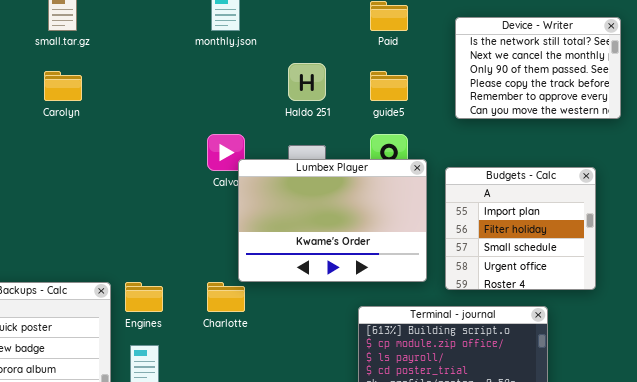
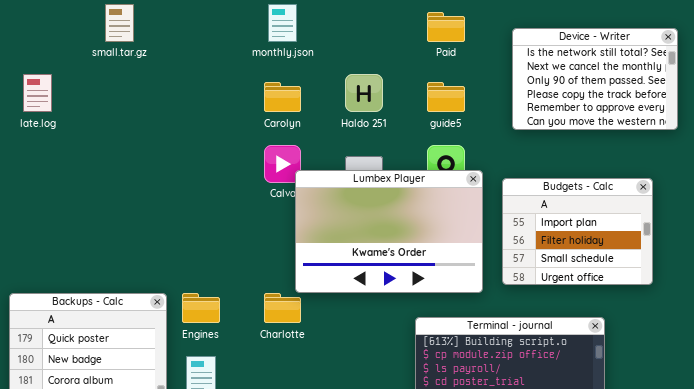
Carolyn: [44,71,82,101] -> [264,82,301,112], moved
Budgets - Calc: [445,167,596,290] -> [502,178,653,285], resized

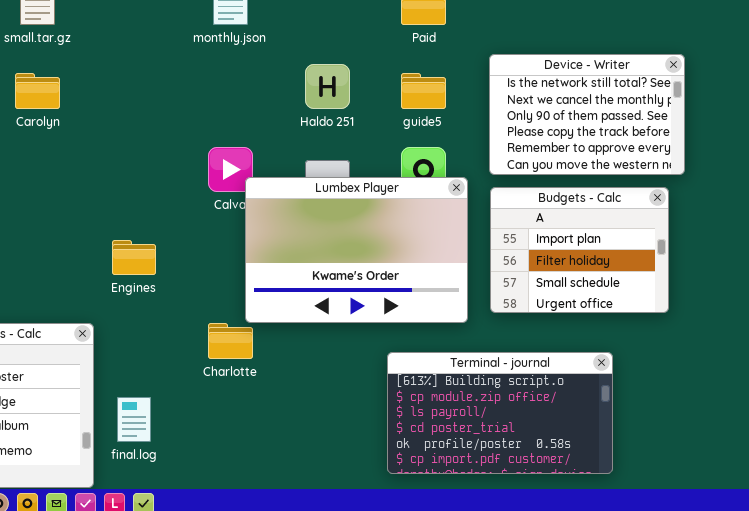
Device - Writer: [512,28,678,130] -> [489,54,685,175], moved
Carolyn: [264,82,301,112] -> [15,73,60,109], moved
Engines: [182,293,220,323] -> [112,240,156,275], moved

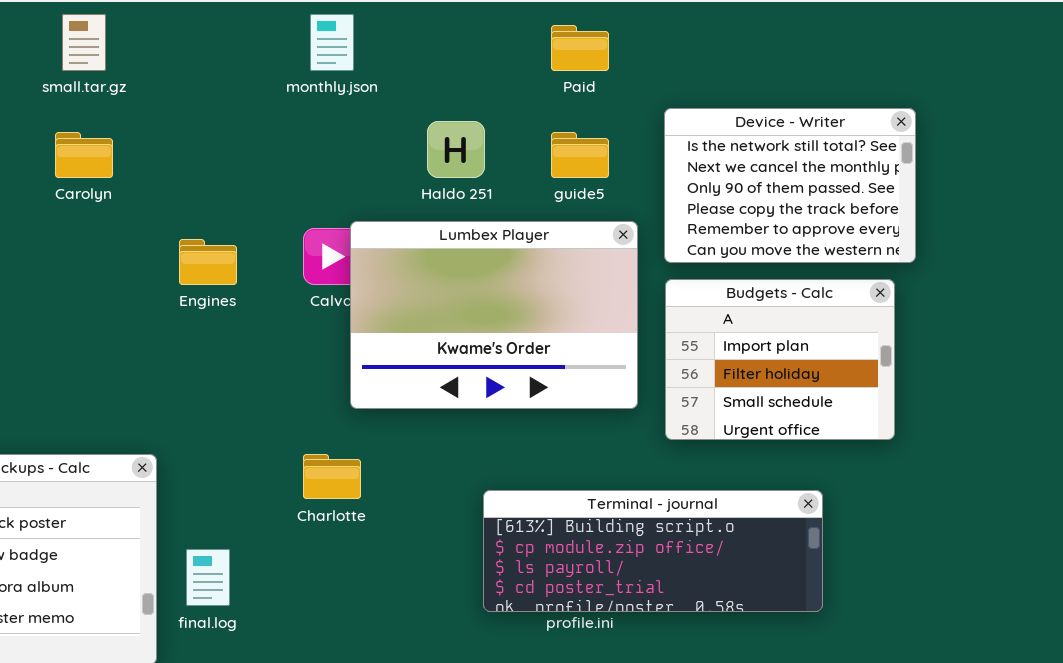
Lumbex Player: [245,177,468,323] -> [350,221,638,409], moved
Engines: [112,240,156,275] -> [179,239,237,285], moved
Terminal - journal: [387,352,613,474] -> [483,490,823,612], resized

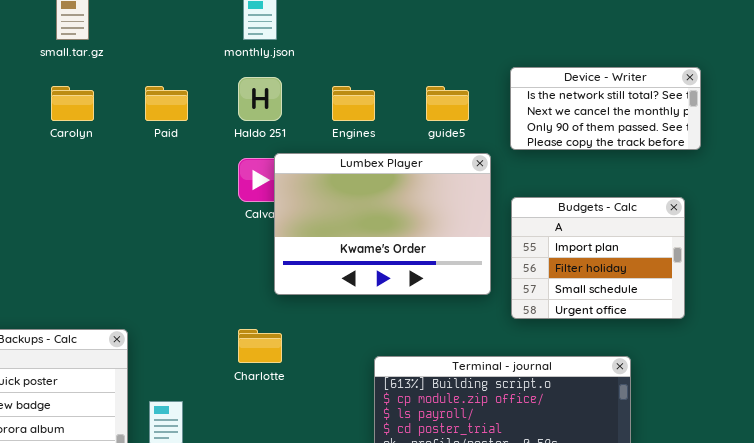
Paid: [551,25,609,71] -> [145,86,188,121], moved
Device - Writer: [664,108,916,263] -> [510,67,701,150], resized
Haldo 251: [427,121,485,178] -> [238,77,282,121], moved
Engines: [179,239,237,285] -> [332,86,375,121], moved

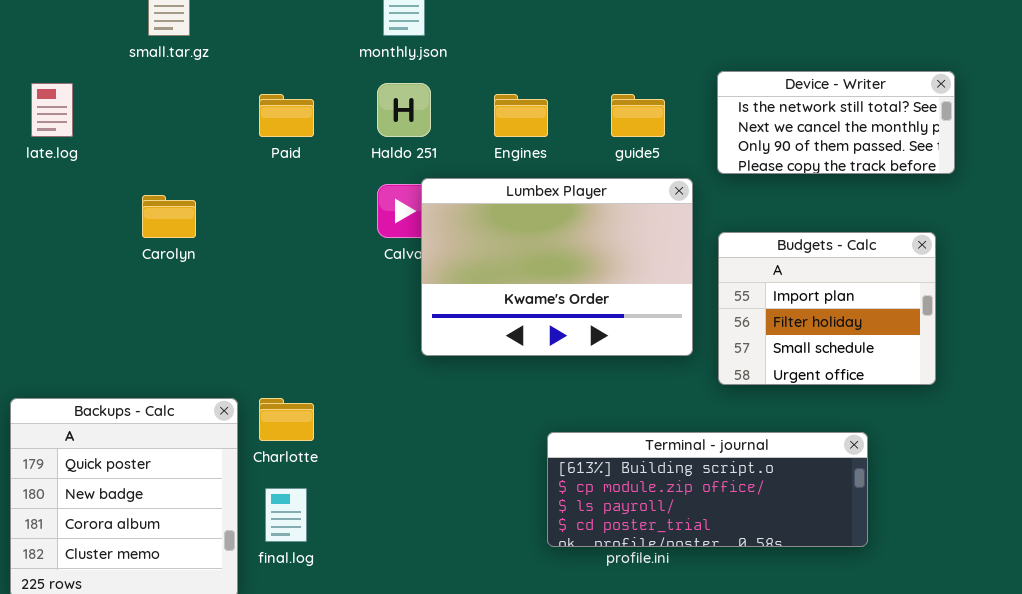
Carolyn: [51,86,94,121] -> [142,195,196,238], moved
Charlotte: [238,329,282,363] -> [259,398,314,441], moved

